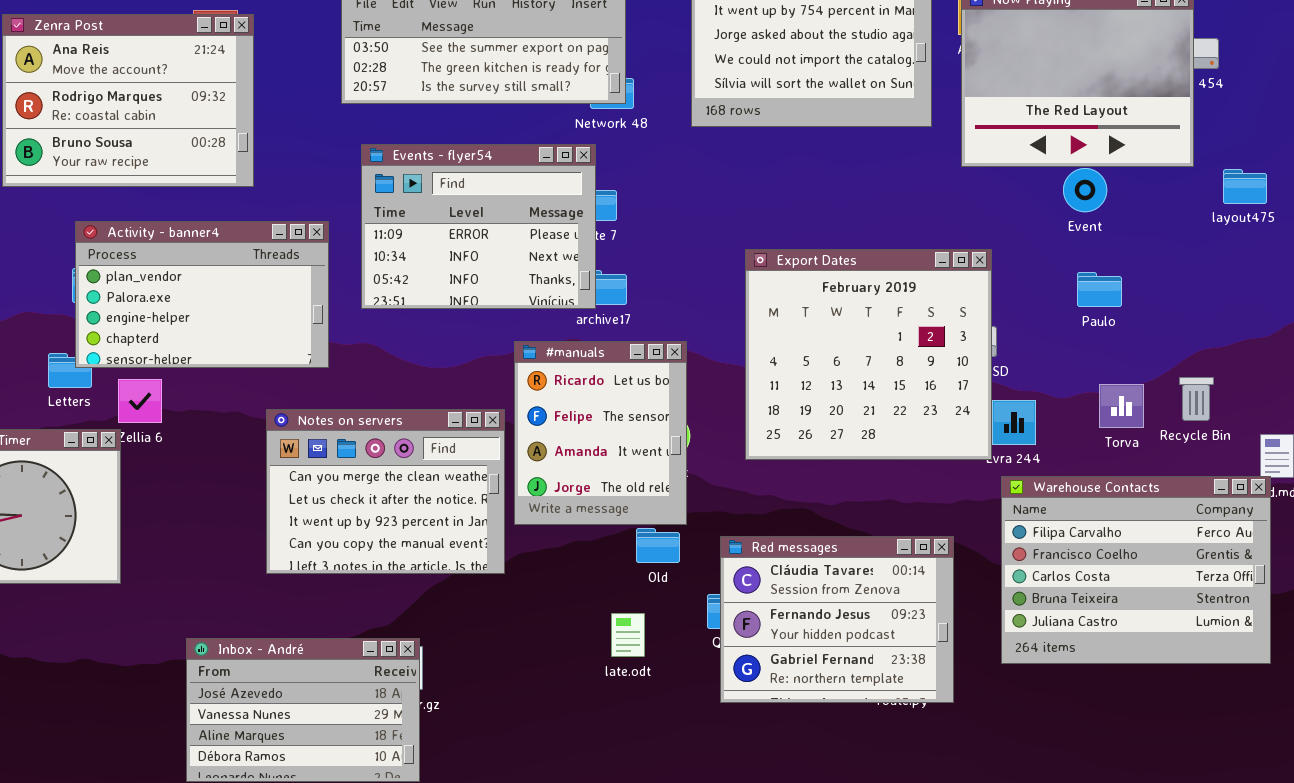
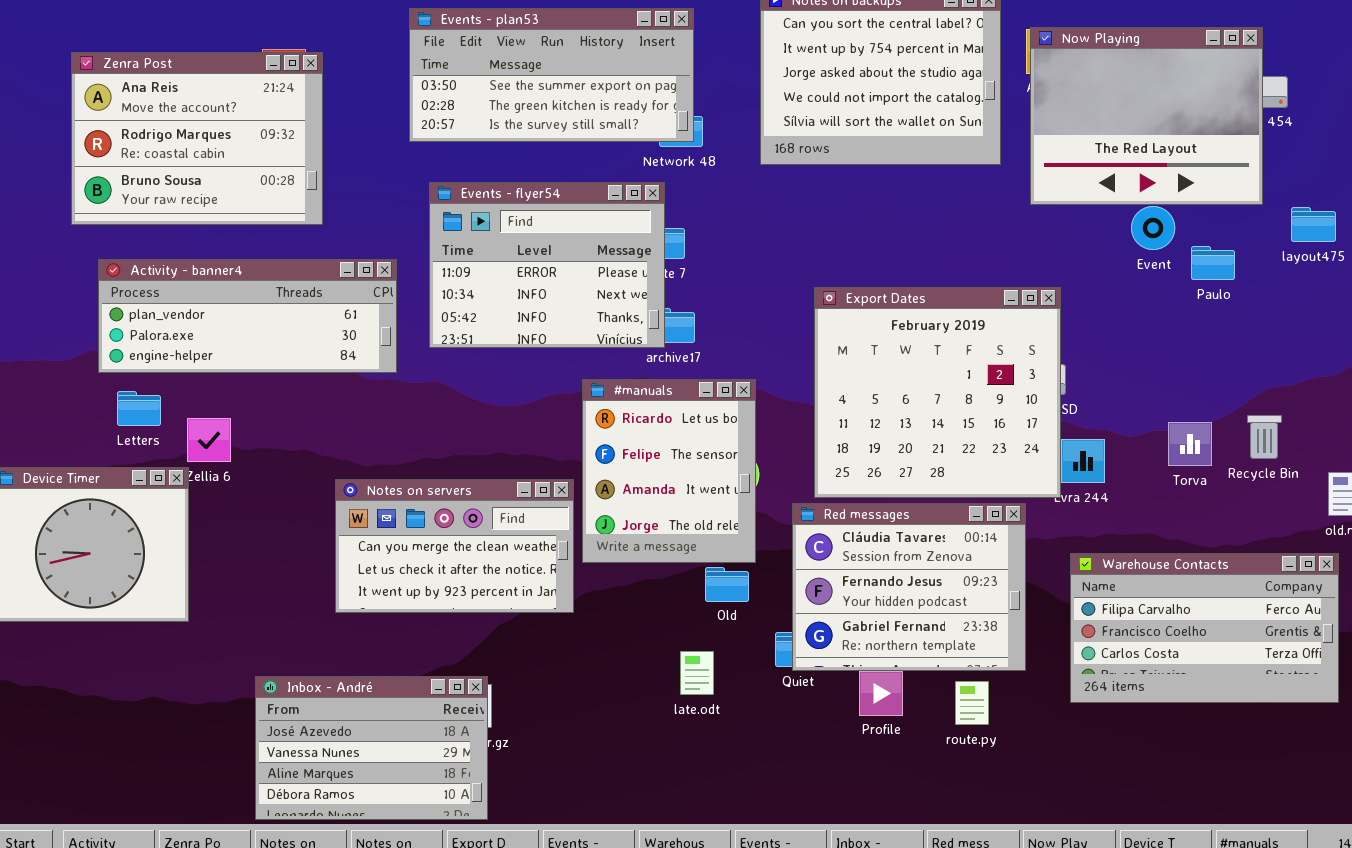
Activity - banner4: [75,221,329,368] -> [98,259,397,373], resized
Paulo: [1077,272,1122,307] -> [1191,246,1235,280], moved
Notes on servers: [266,409,505,574] -> [335,479,574,613], resized
Warehouse Contacts: [1001,476,1271,664] -> [1070,553,1339,703], resized
Red messages: [720,536,954,703] -> [792,503,1026,671], moved

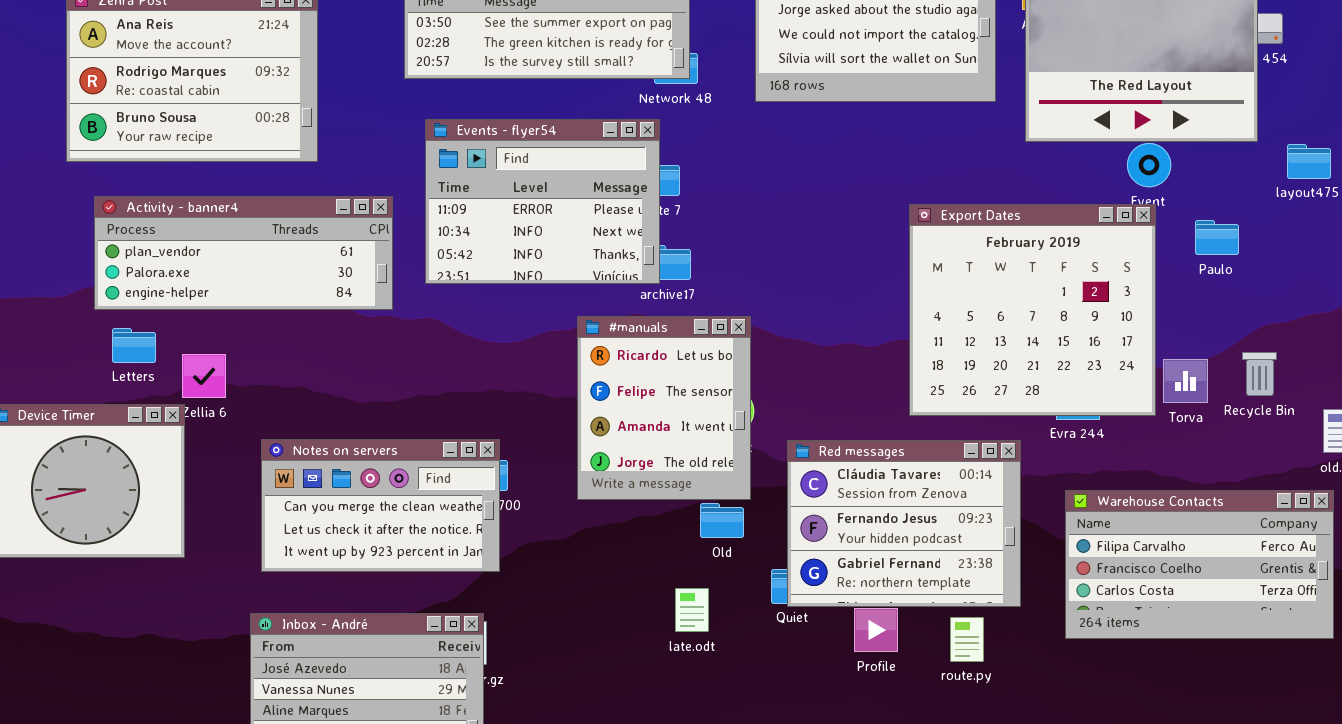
Paulo: [1191,246,1235,280] -> [1195,220,1239,255], moved
Export Dates: [814,287,1061,498] -> [909,204,1156,416], moved
Notes on servers: [335,479,574,613] -> [261,439,500,572], moved

